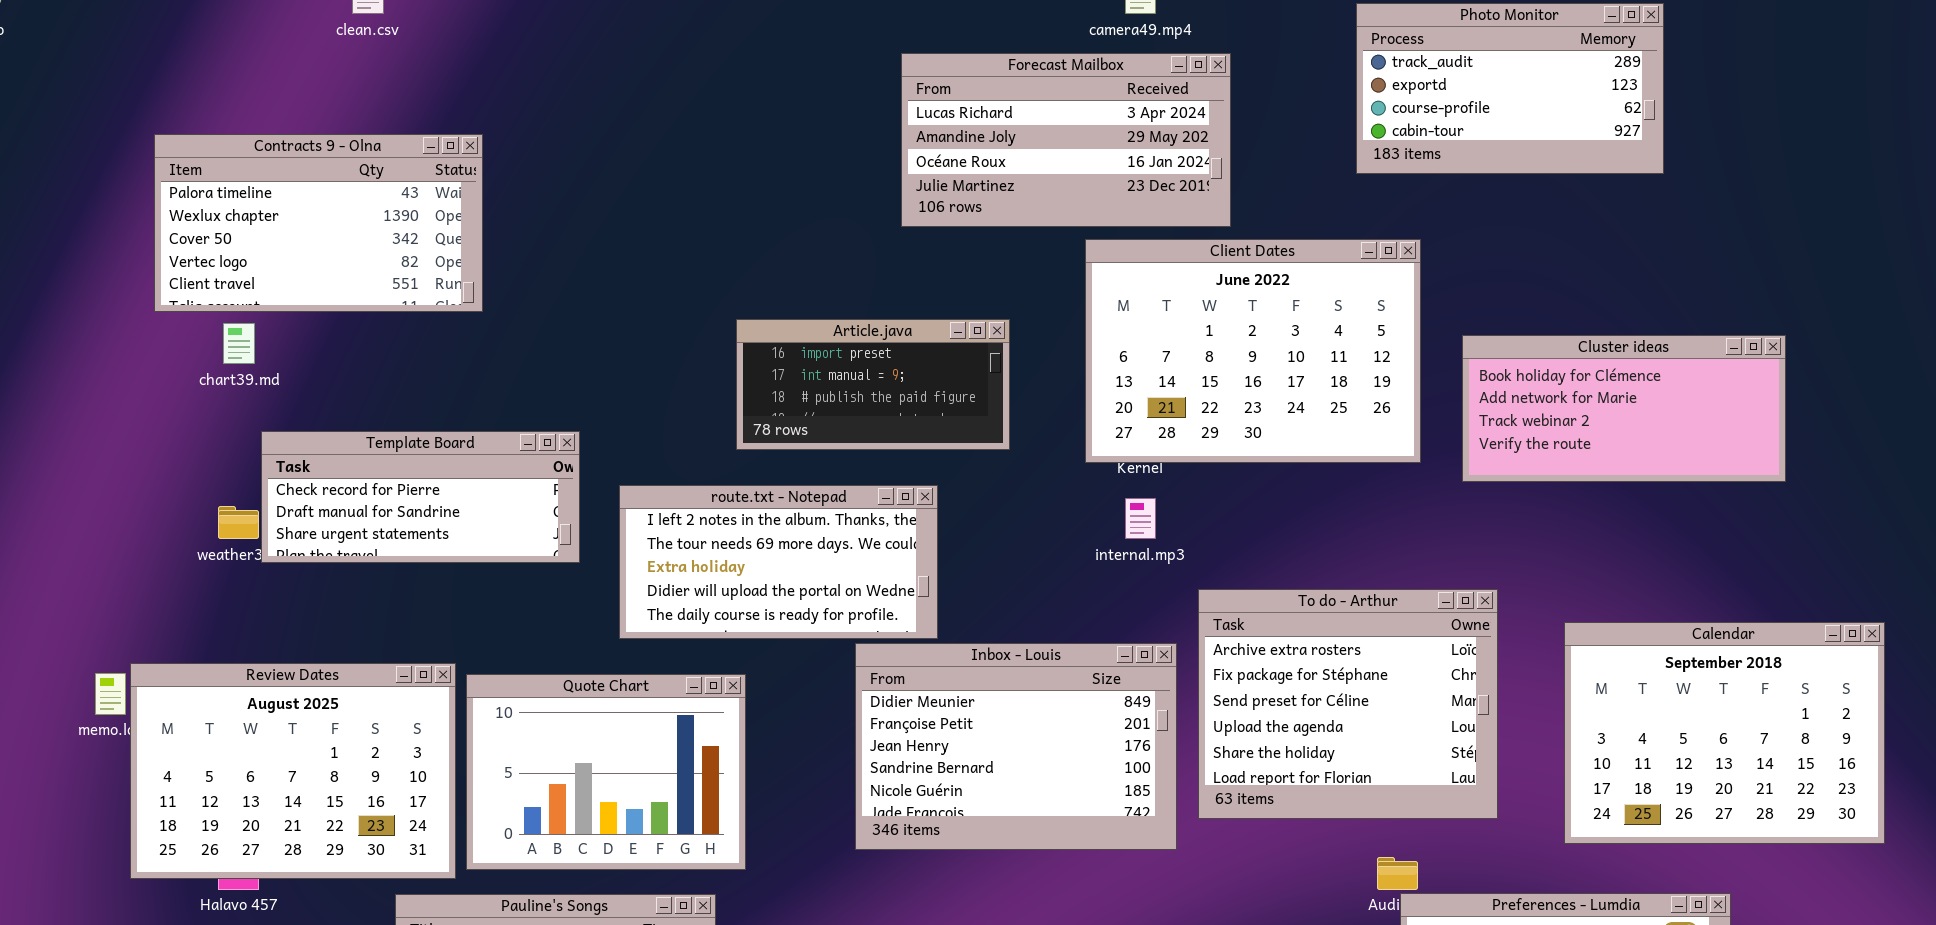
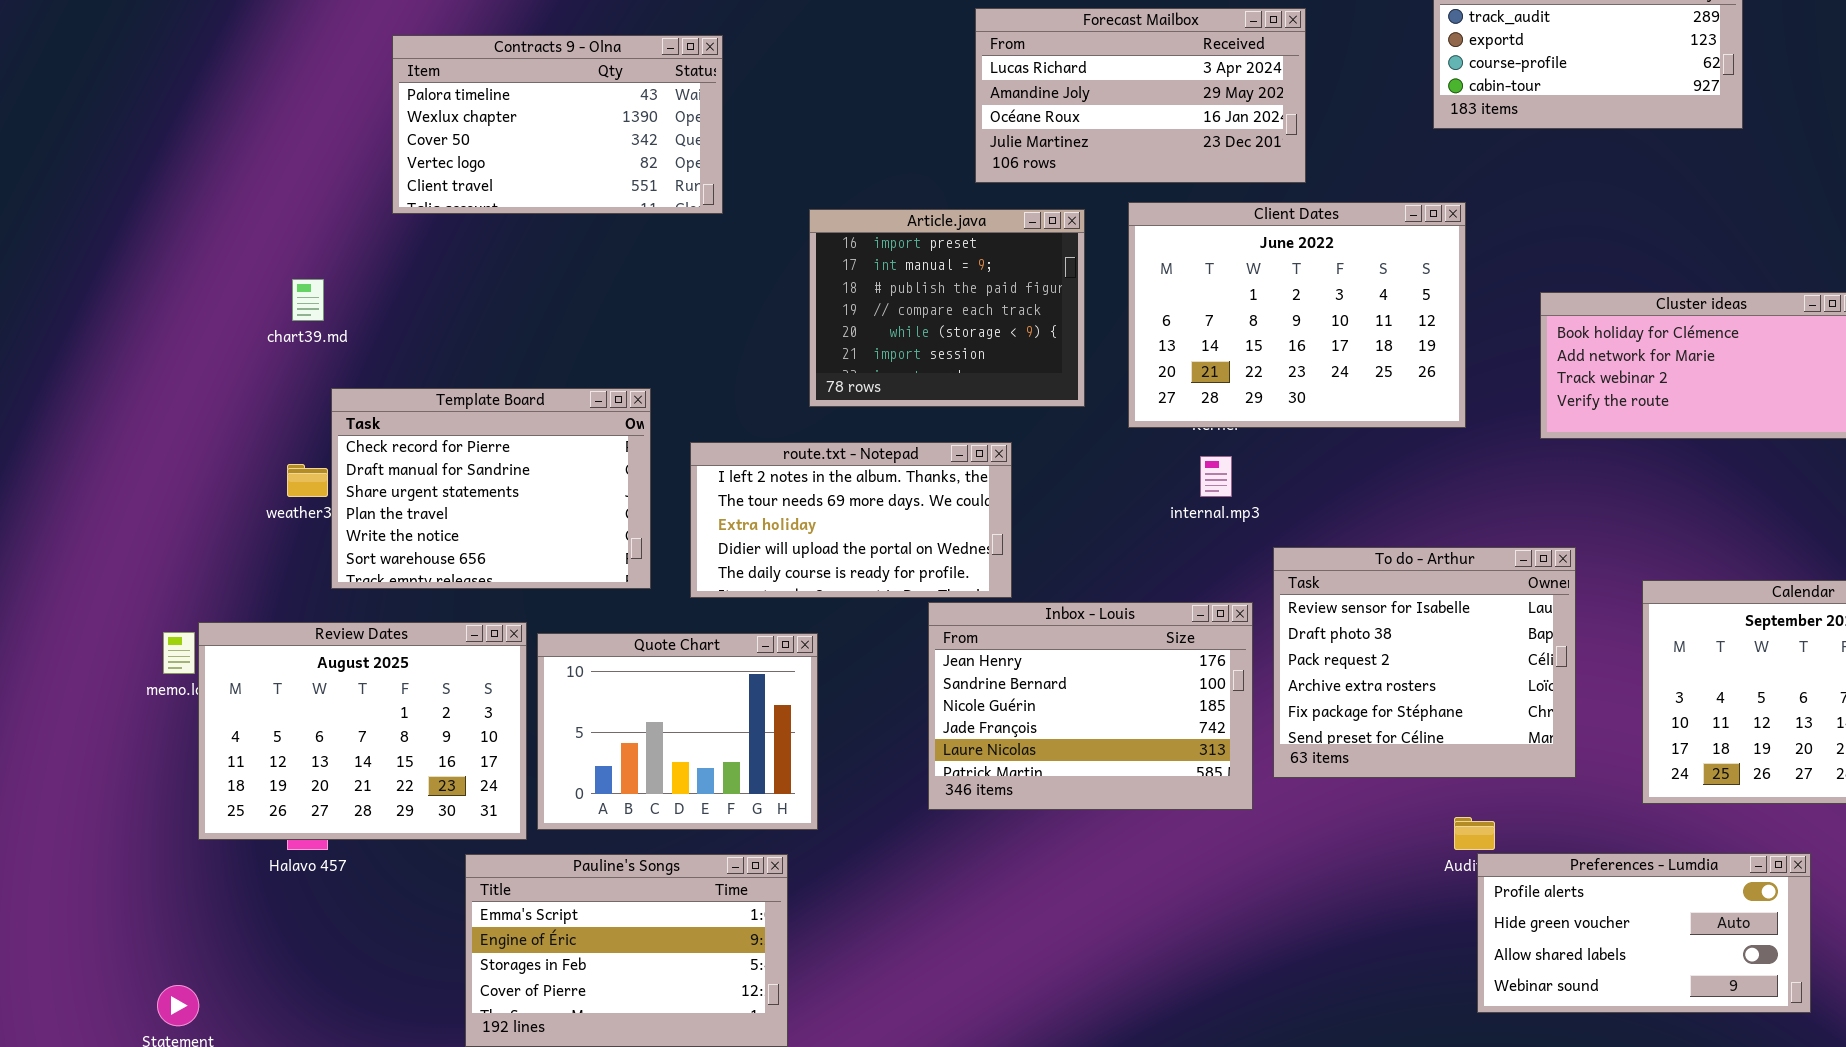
Contracts 9 - Olna: [154,134,483,312] -> [392,35,723,214], moved
Client Dates: [1085,239,1421,463] -> [1128,202,1466,428], moved
Article.java: [736,319,1010,450] -> [809,209,1085,407], resized
Template Board: [261,431,580,563] -> [331,388,651,589], resized
To do - Arthur: [1198,589,1498,819] -> [1273,547,1576,778], scrolled up 3 rows
Inbox - Louis: [855,643,1177,850] -> [928,602,1253,810], scrolled down 2 rows

